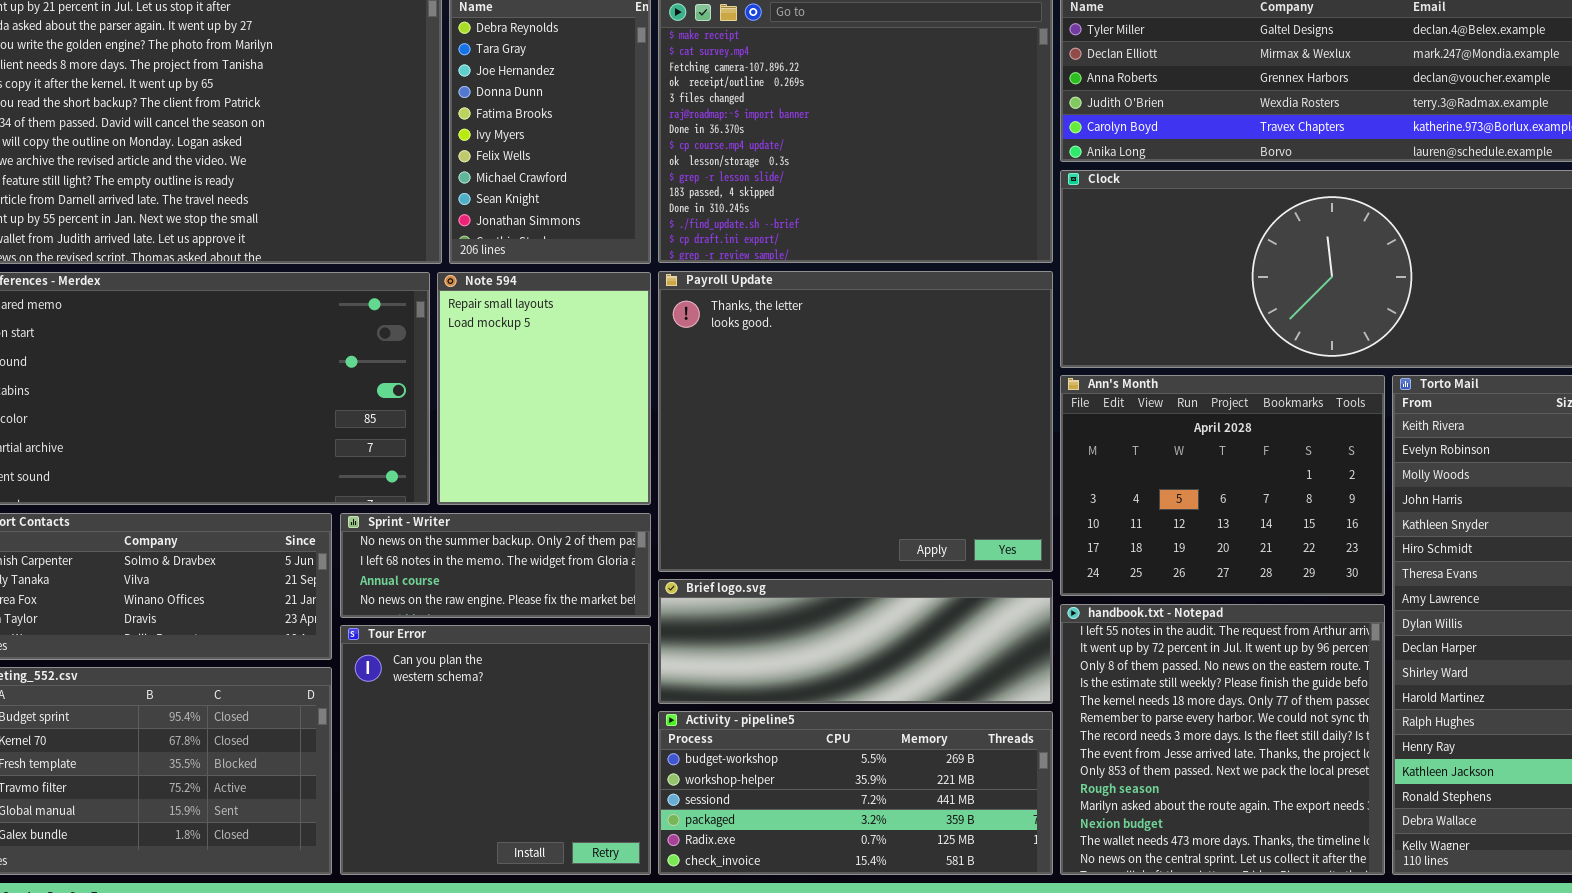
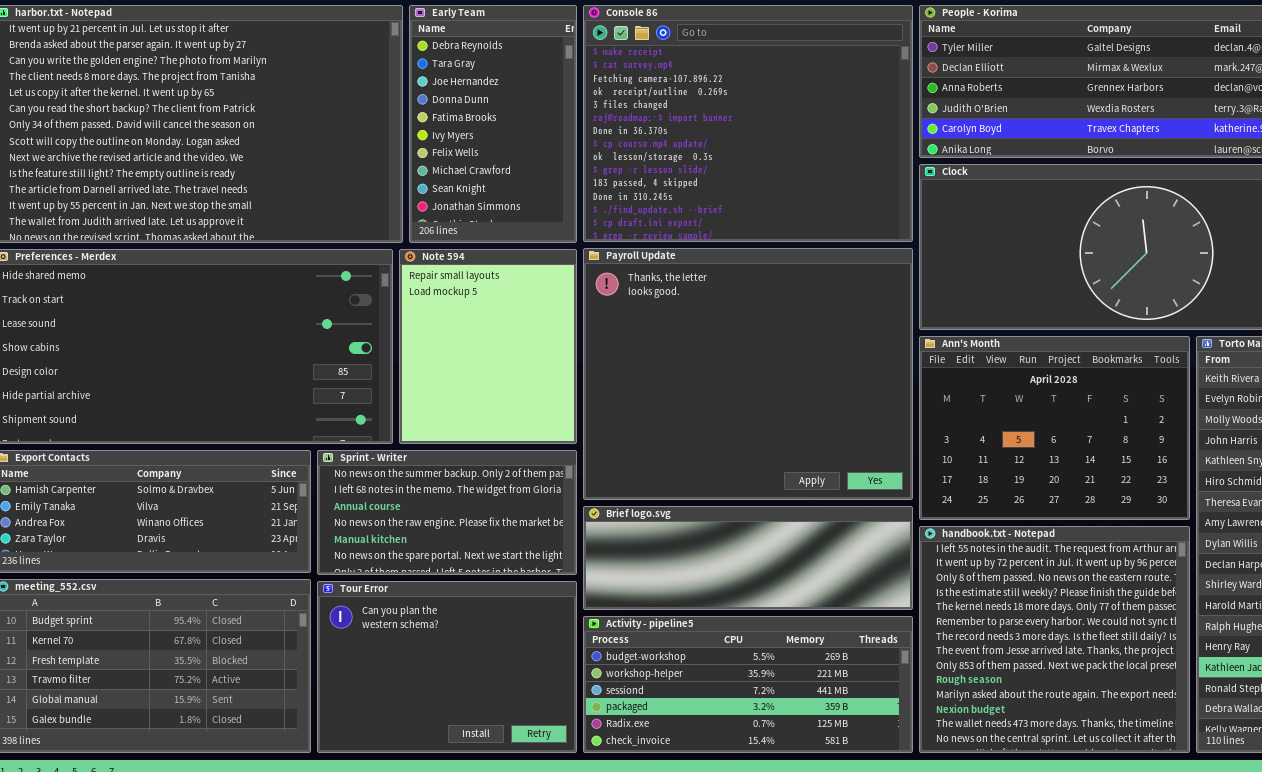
Sprint - Writer: [340,513,651,618] -> [317,450,577,575], resized
Tour Error: [340,625,651,875] -> [317,581,577,753], resized

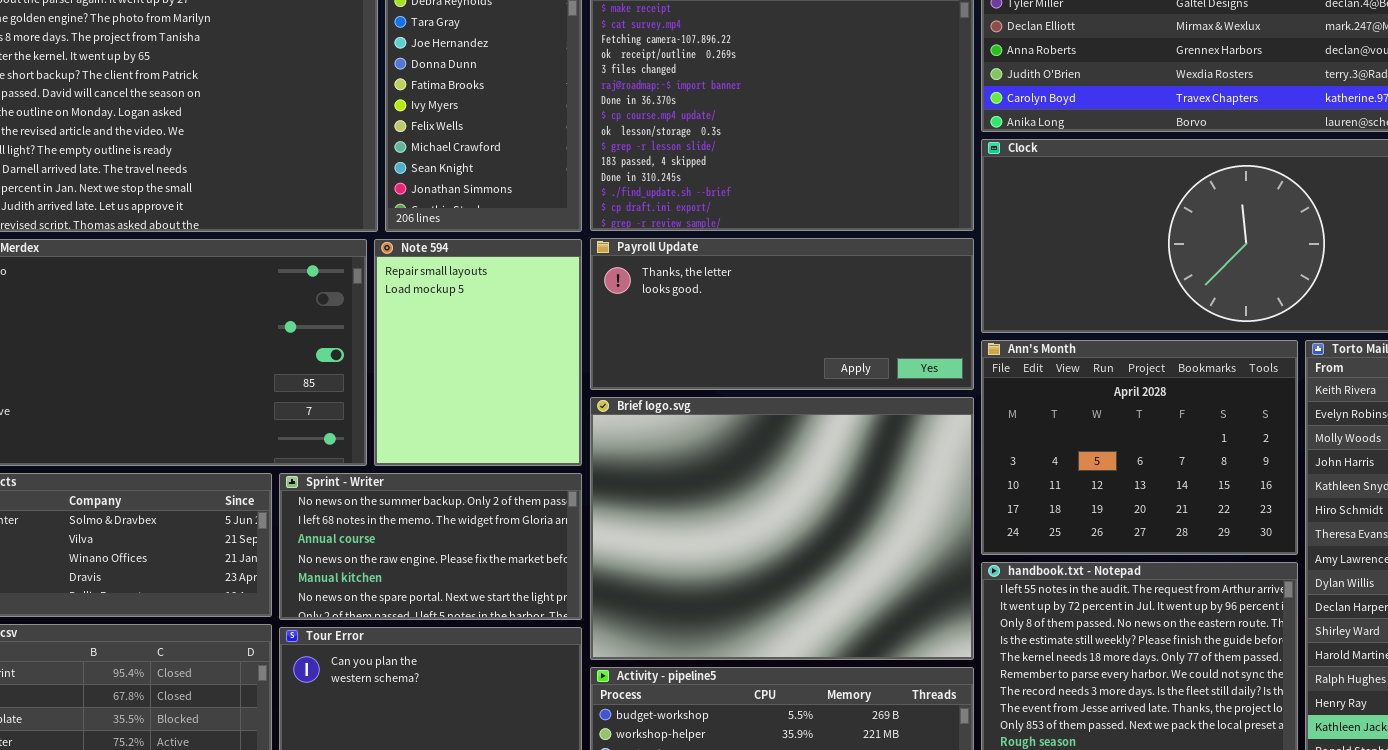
Payroll Update: [583,248,913,500] -> [590,238,974,390], resized
Brief logo.svg: [583,506,913,610] -> [590,397,974,660], resized

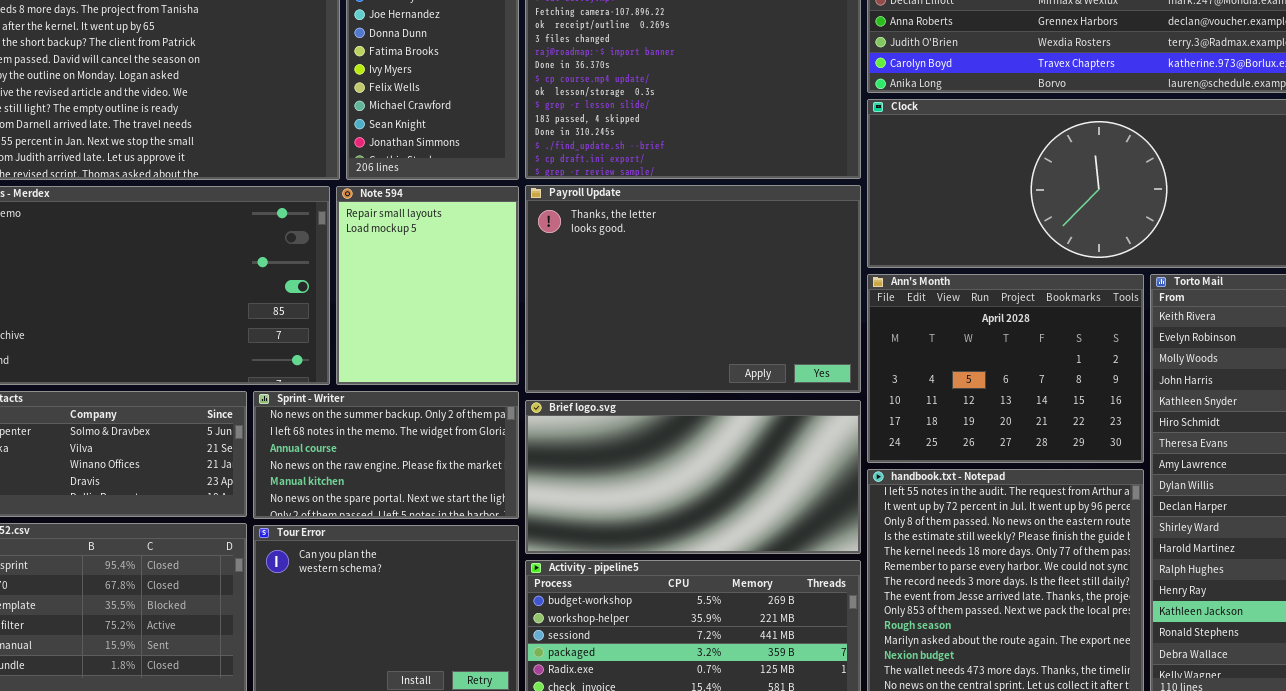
Payroll Update: [590,238,974,390] -> [525,185,861,393], resized
Brief logo.svg: [590,397,974,660] -> [525,400,861,554], resized

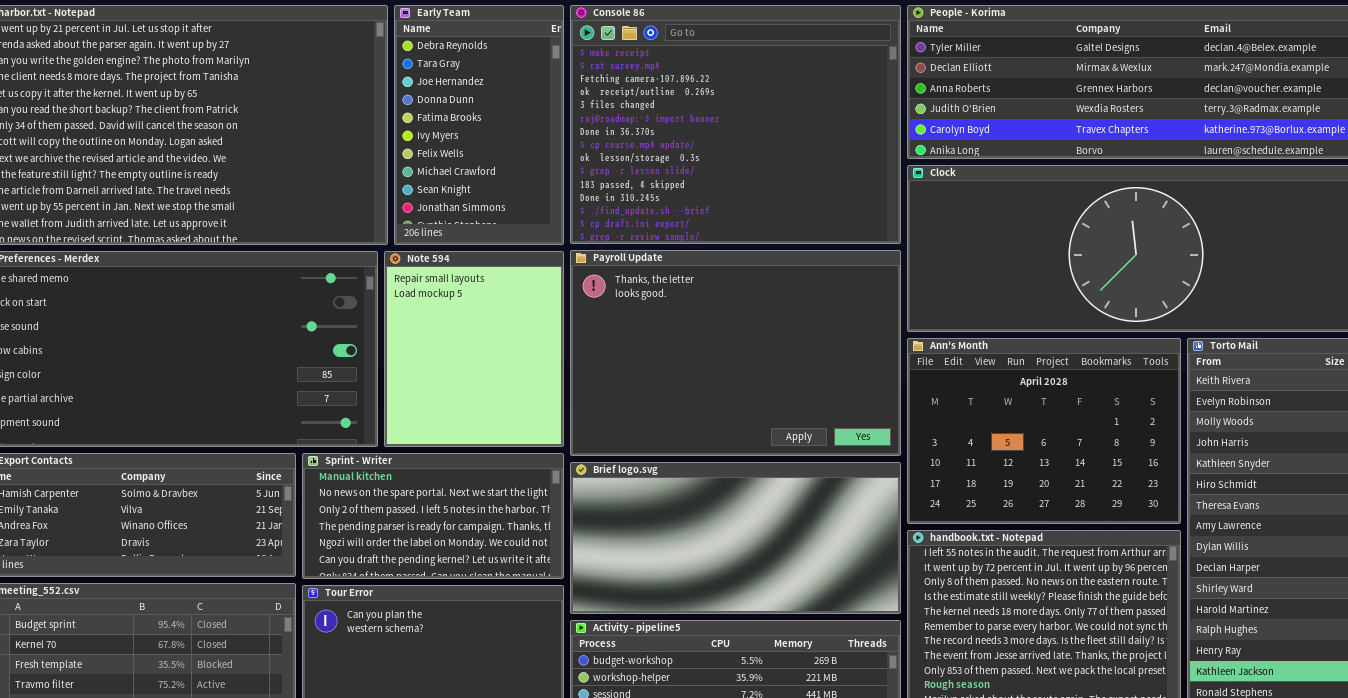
Sprint - Writer: [253,391,519,519] -> [302,453,564,579], scrolled down 4 rows

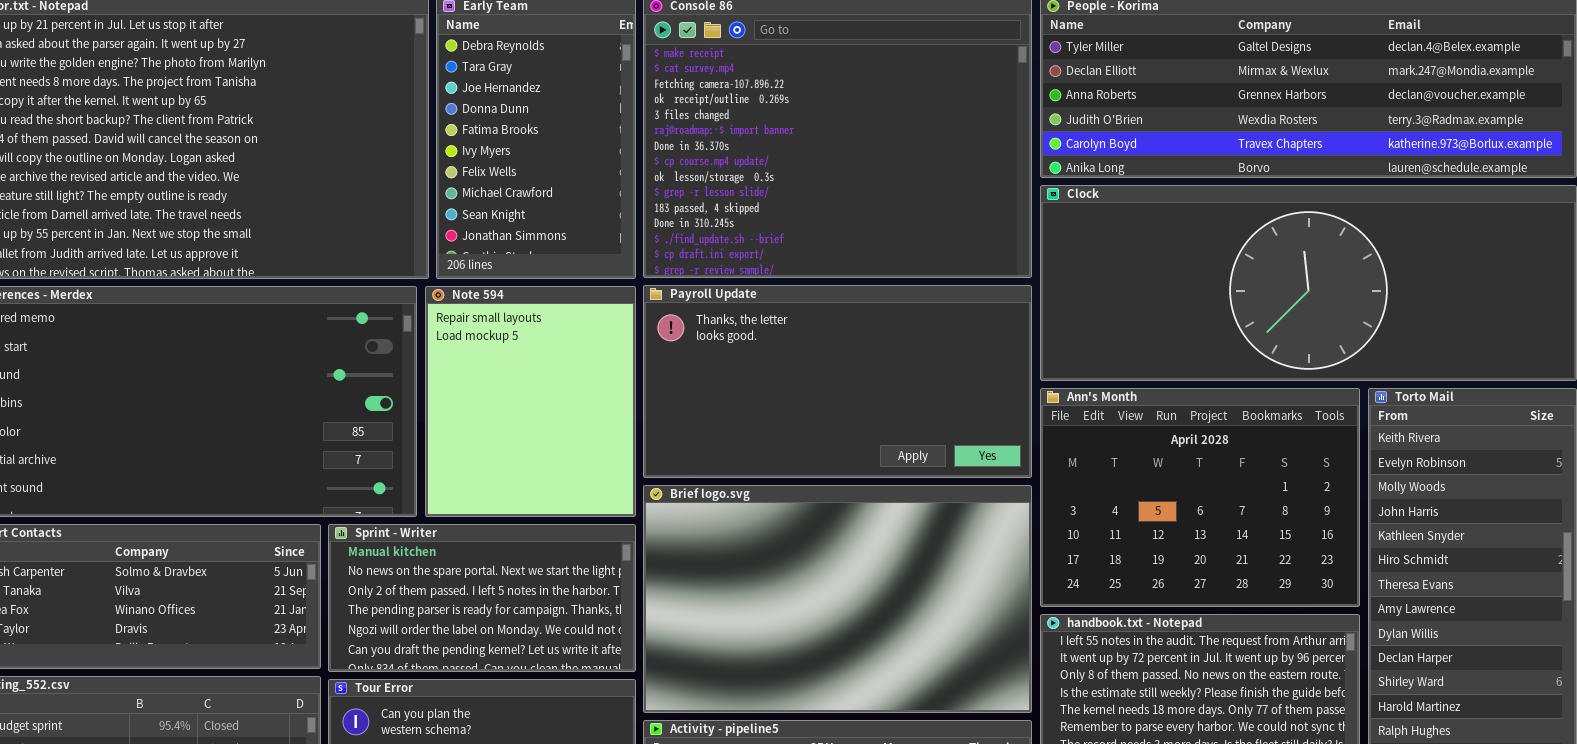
Payroll Update: [570,250,901,456] -> [643,285,1032,478], resized
Brief logo.svg: [570,462,901,614] -> [643,485,1032,713], resized

